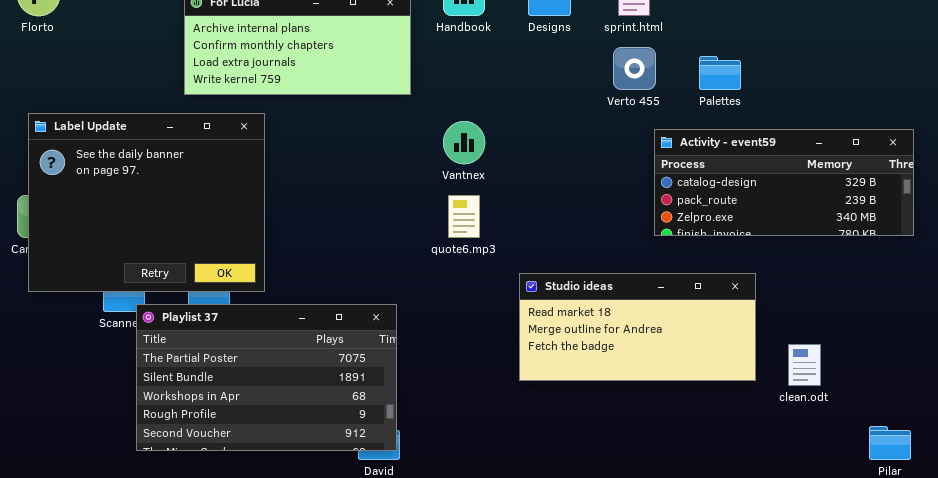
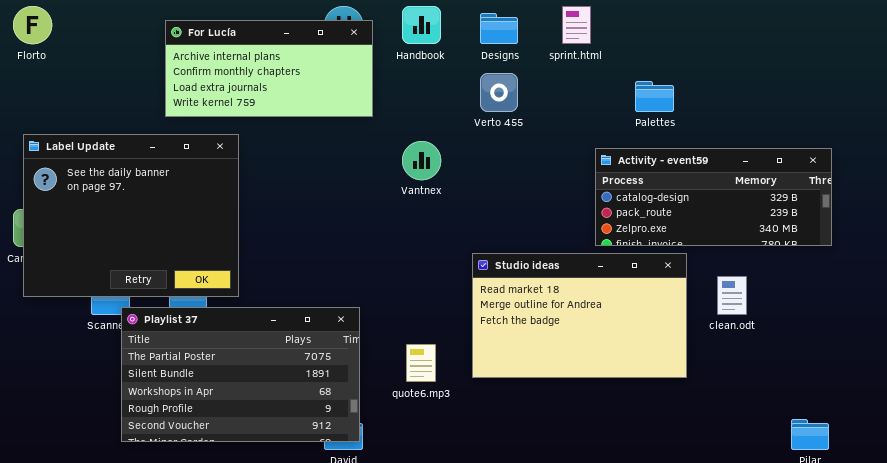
Verto 455: [613,47,656,90] -> [480,73,518,112], moved
quote6.mp3: [448,195,480,238] -> [406,344,436,382], moved
Studio ideas: [519,273,756,381] -> [472,253,687,378], resized
clean.odt: [788,344,821,386] -> [717,276,747,315], moved

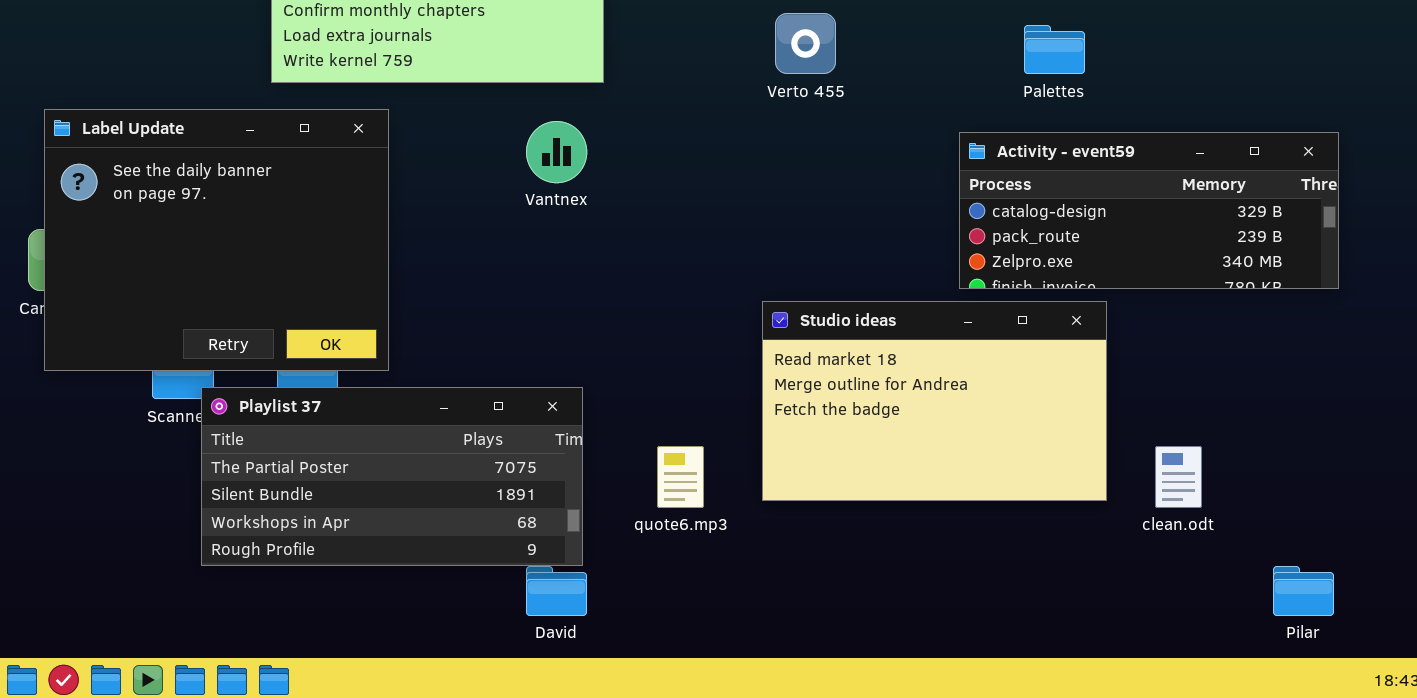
Vantnex: [402,141,441,180] -> [526,121,587,183], moved
clean.odt: [717,276,747,315] -> [1155,446,1202,508], moved
Playlist 37: [121,307,360,442] -> [201,387,583,566], resized

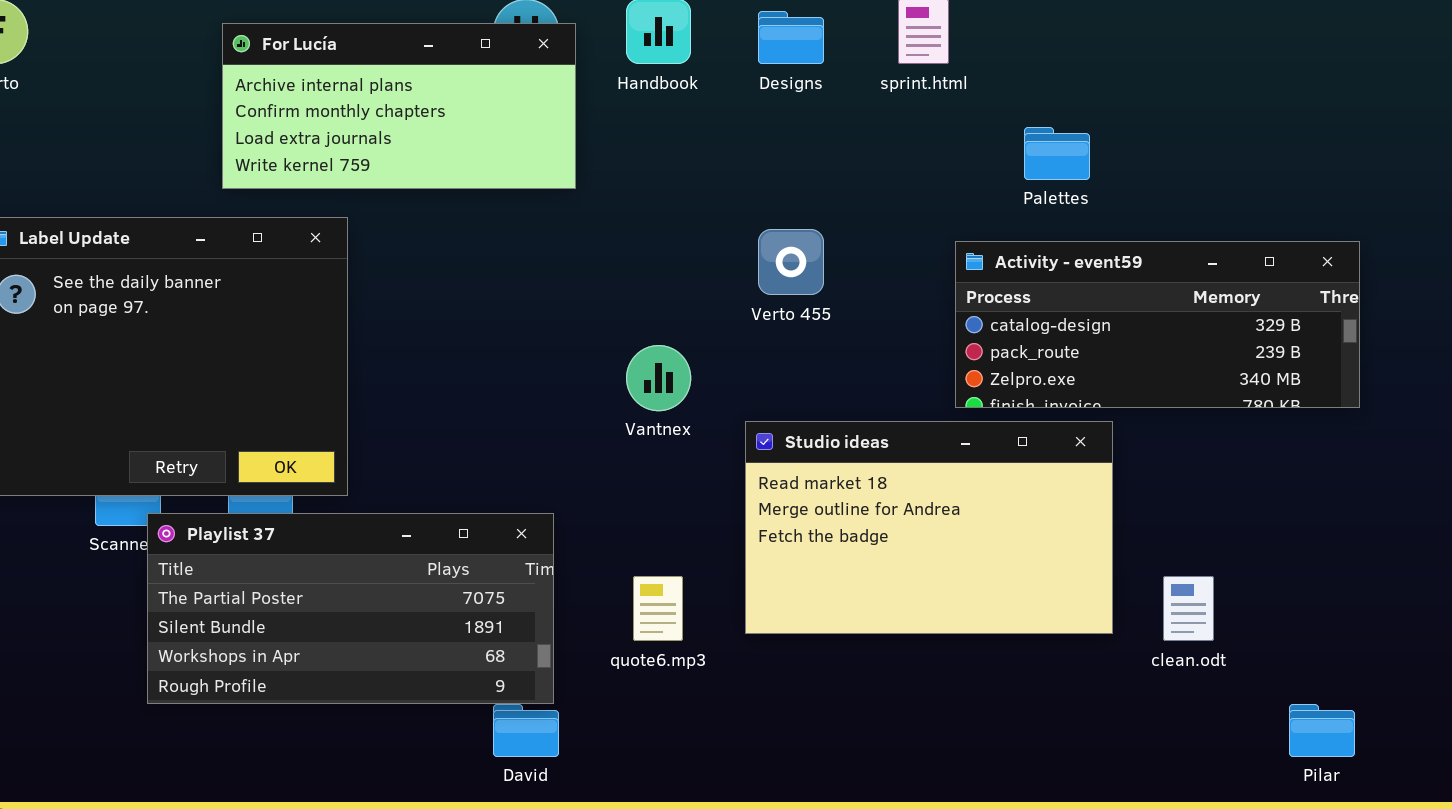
Verto 455: [775,13,836,74] -> [758,229,824,295], moved
Vantnex: [526,121,587,183] -> [626,345,691,411], moved

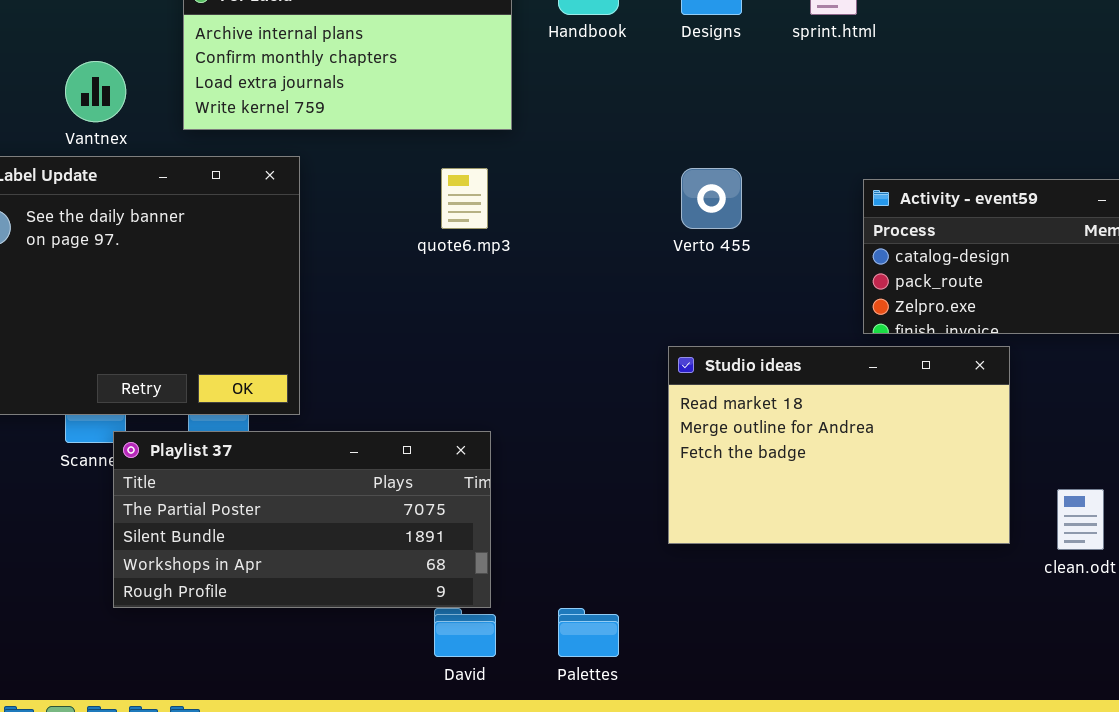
Palettes: [1024,127,1090,180] -> [558,608,619,657], moved
Vantnex: [626,345,691,411] -> [65,61,126,122], moved
quote6.mp3: [633,576,683,641] -> [441,168,488,229], moved

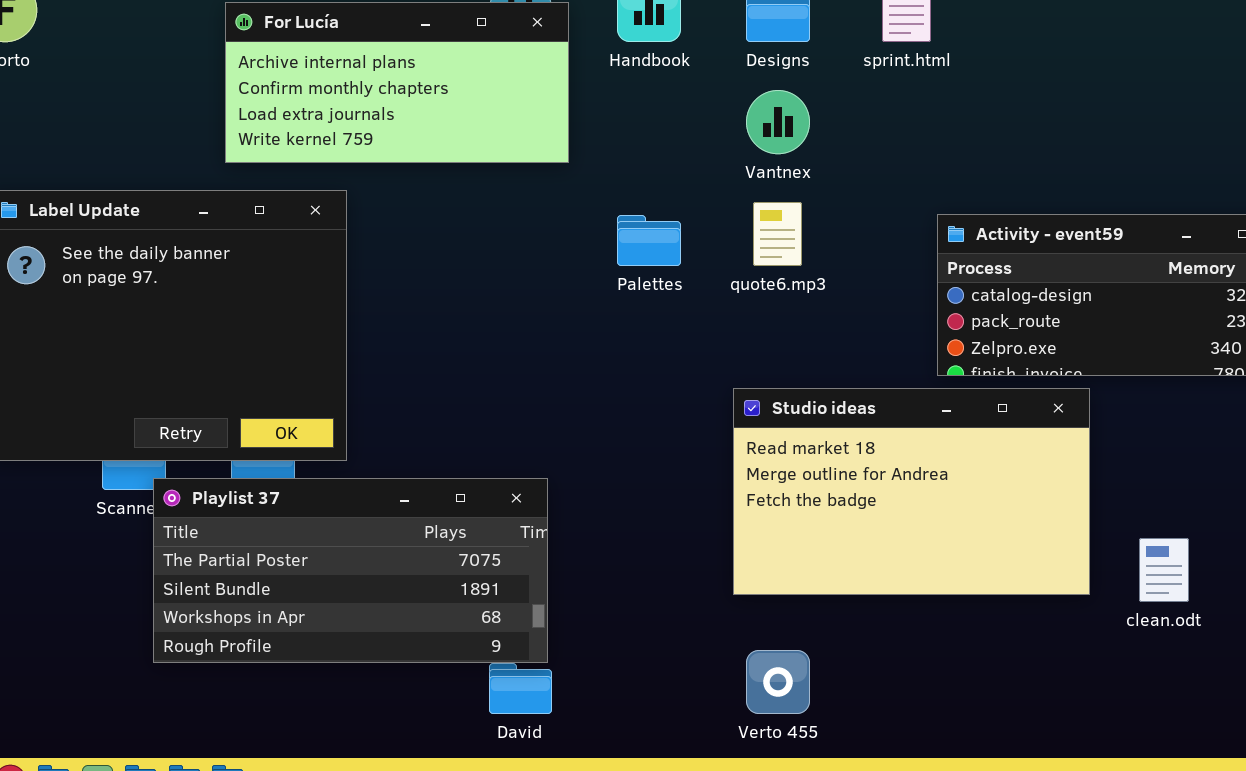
Vantnex: [65,61,126,122] -> [746,90,810,154], moved
quote6.mp3: [441,168,488,229] -> [753,202,802,266], moved
Verto 455: [681,168,742,229] -> [746,650,810,714], moved
Palettes: [558,608,619,657] -> [617,215,681,266], moved

